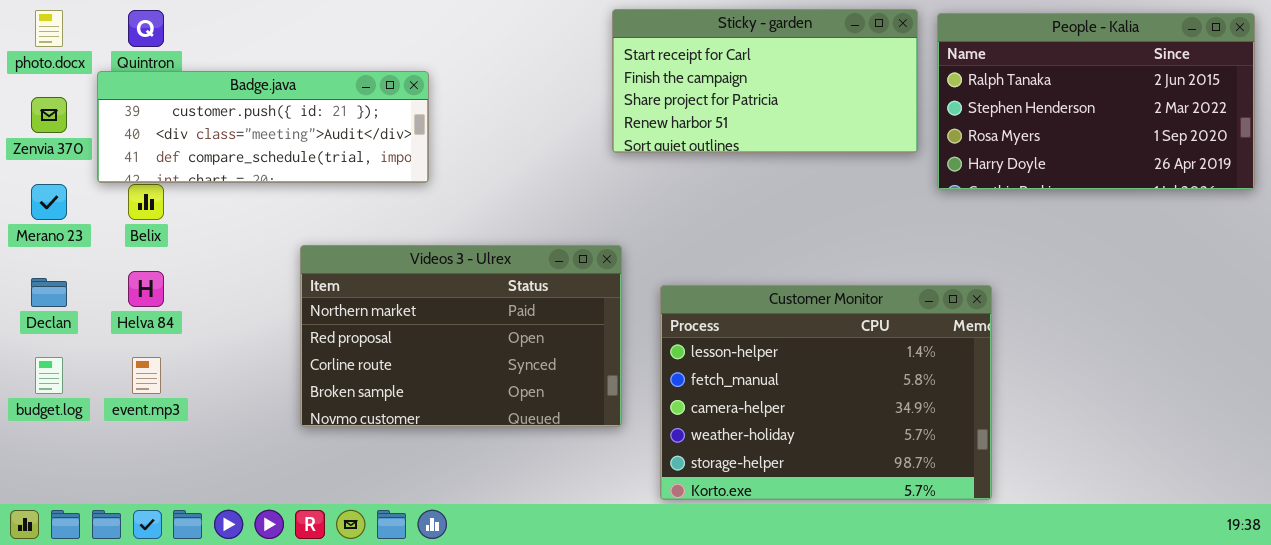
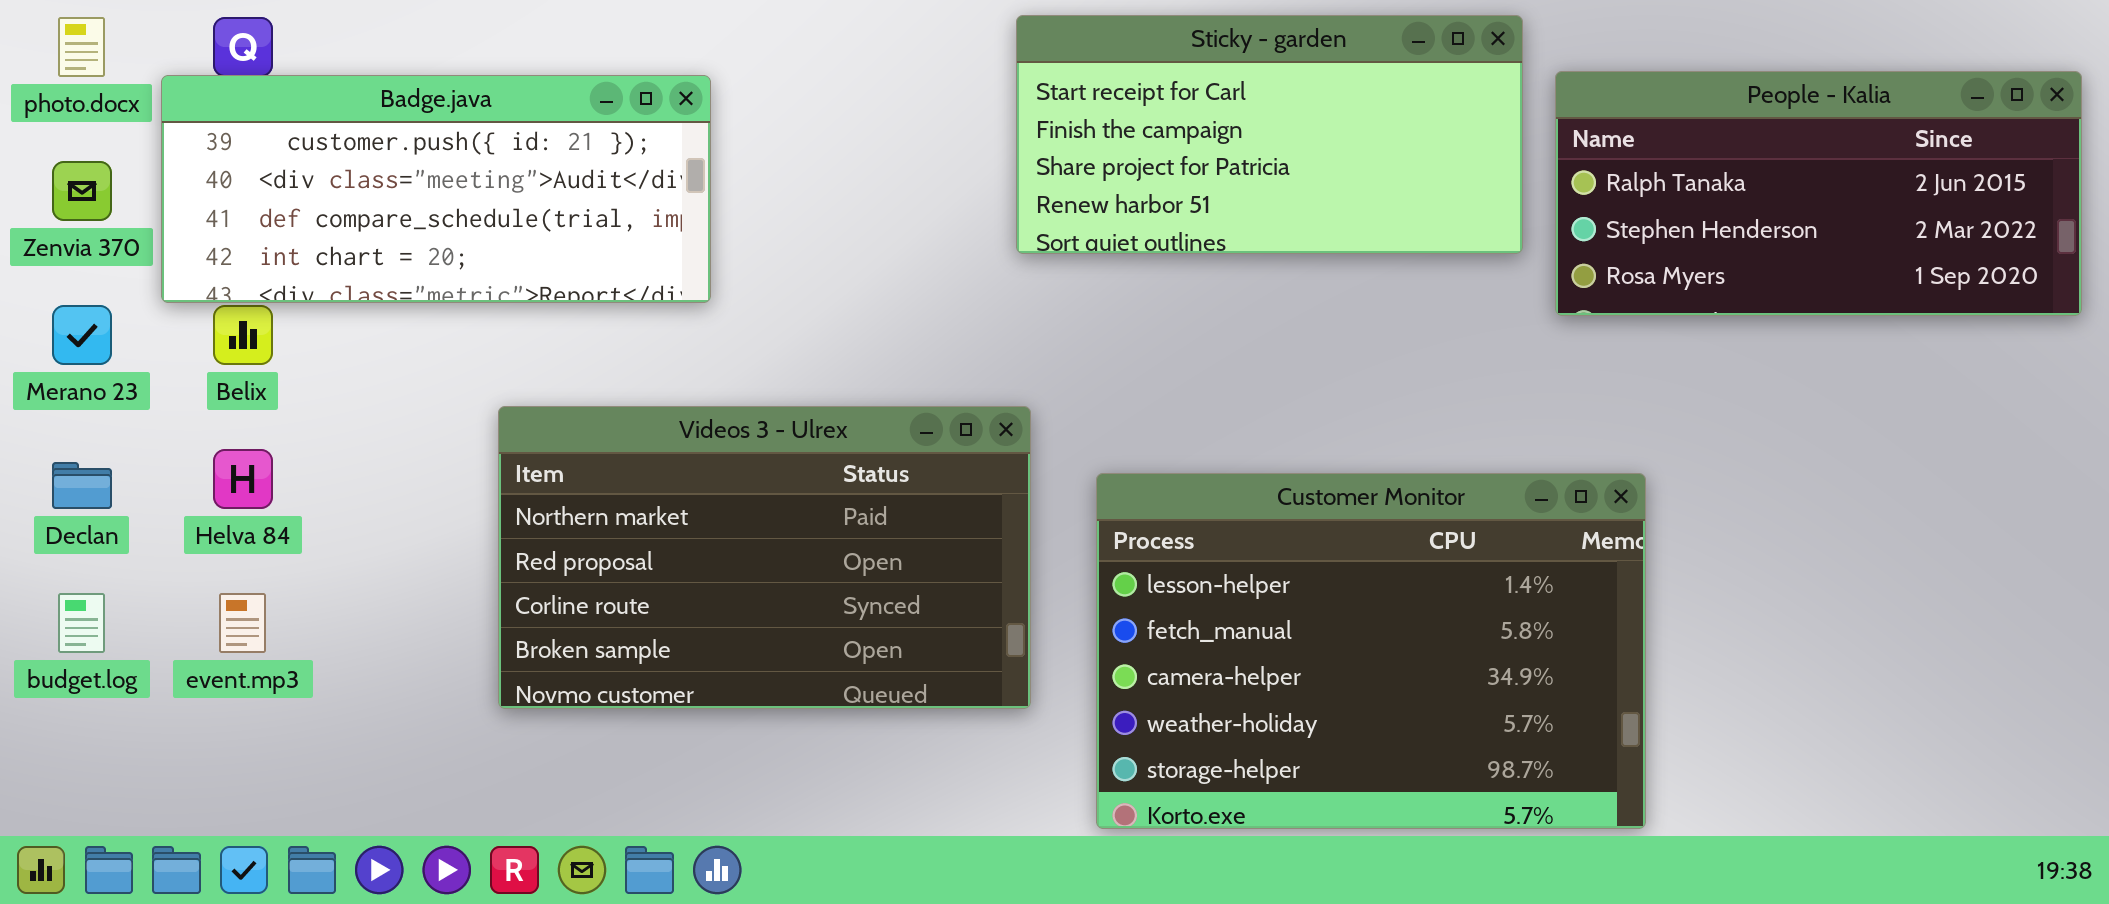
People - Kalia: [937,13,1255,190] -> [1555,71,2082,316], resized
Badge.java: [97,71,429,183] -> [161,75,711,303], resized

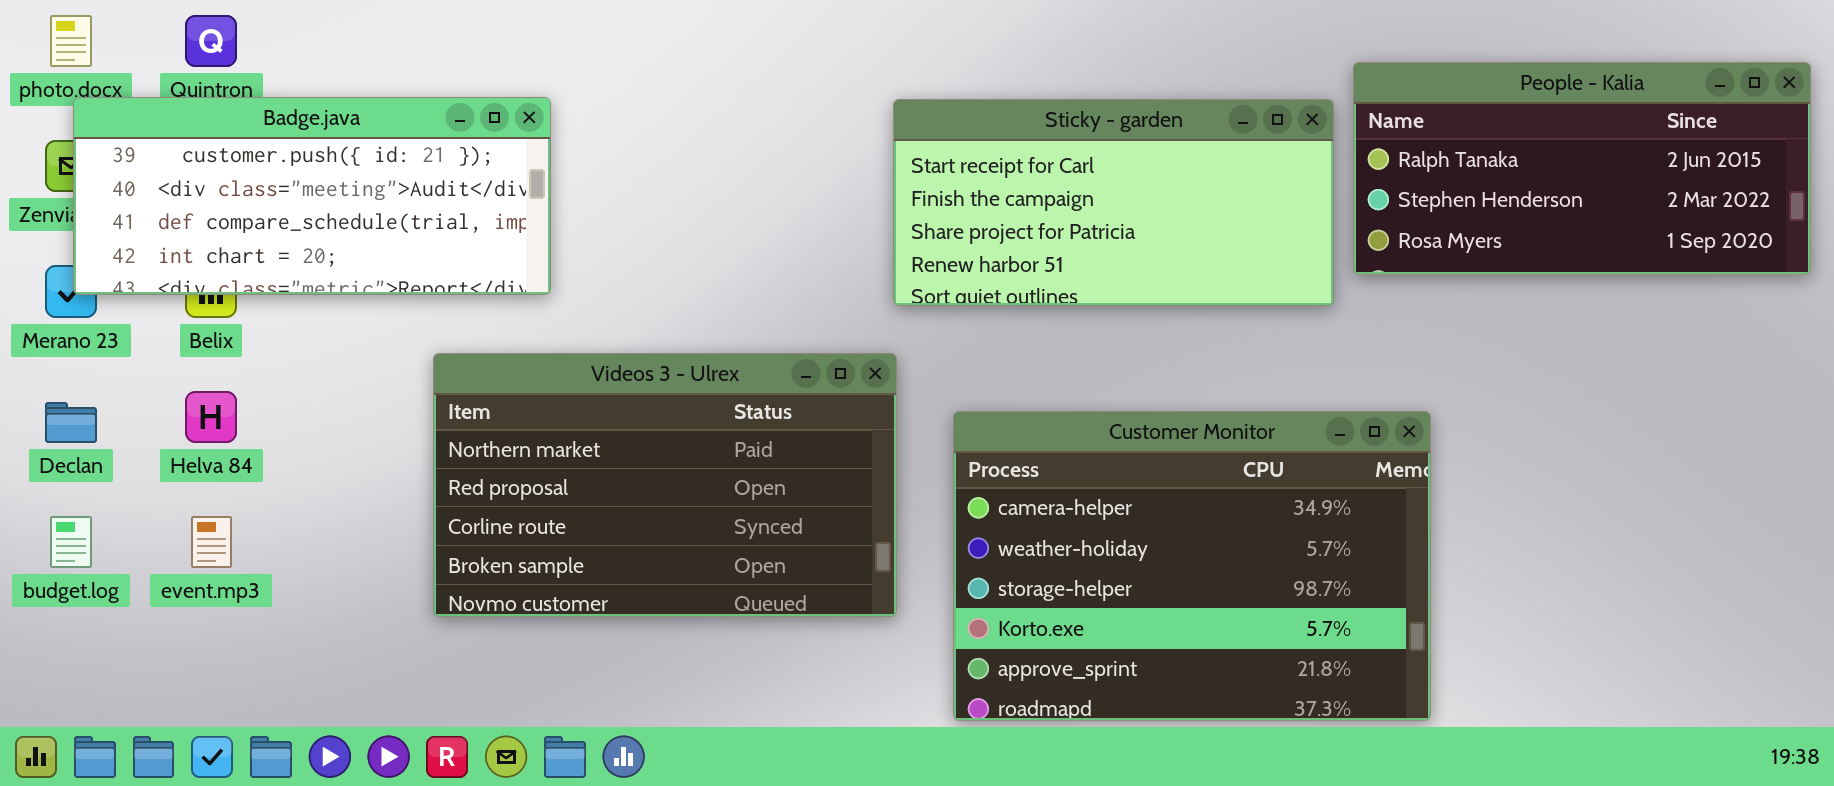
Sticky - garden: [1016,15,1523,254] -> [893,99,1334,306], moved
Badge.java: [161,75,711,303] -> [73,97,551,295], moved
Customer Monitor: [1096,473,1646,829] -> [953,411,1431,721], scrolled down 2 rows

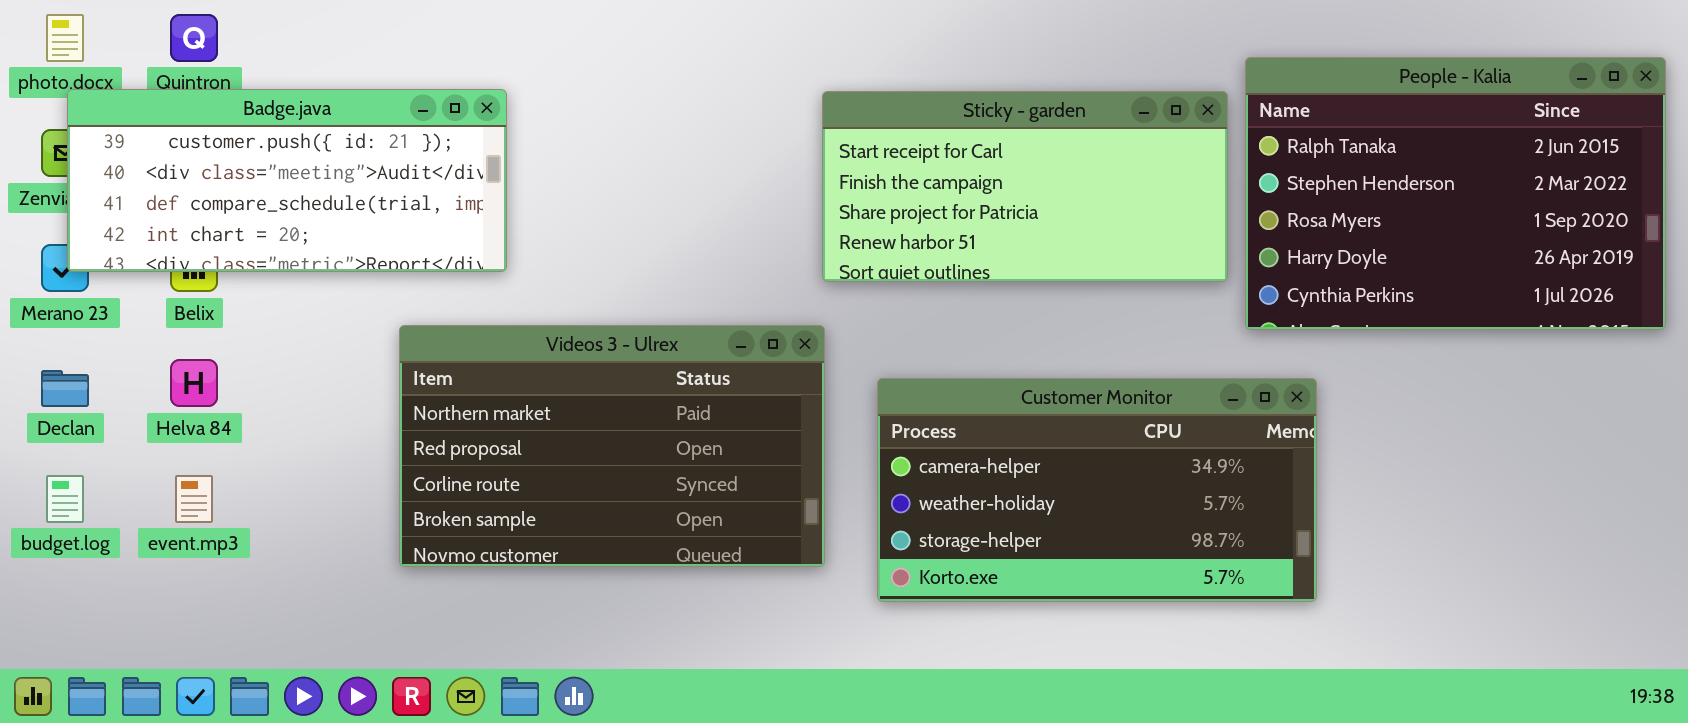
People - Kalia: [1353,62,1811,275] -> [1245,57,1666,330], resized
Customer Monitor: [953,411,1431,721] -> [877,378,1317,602], resized

